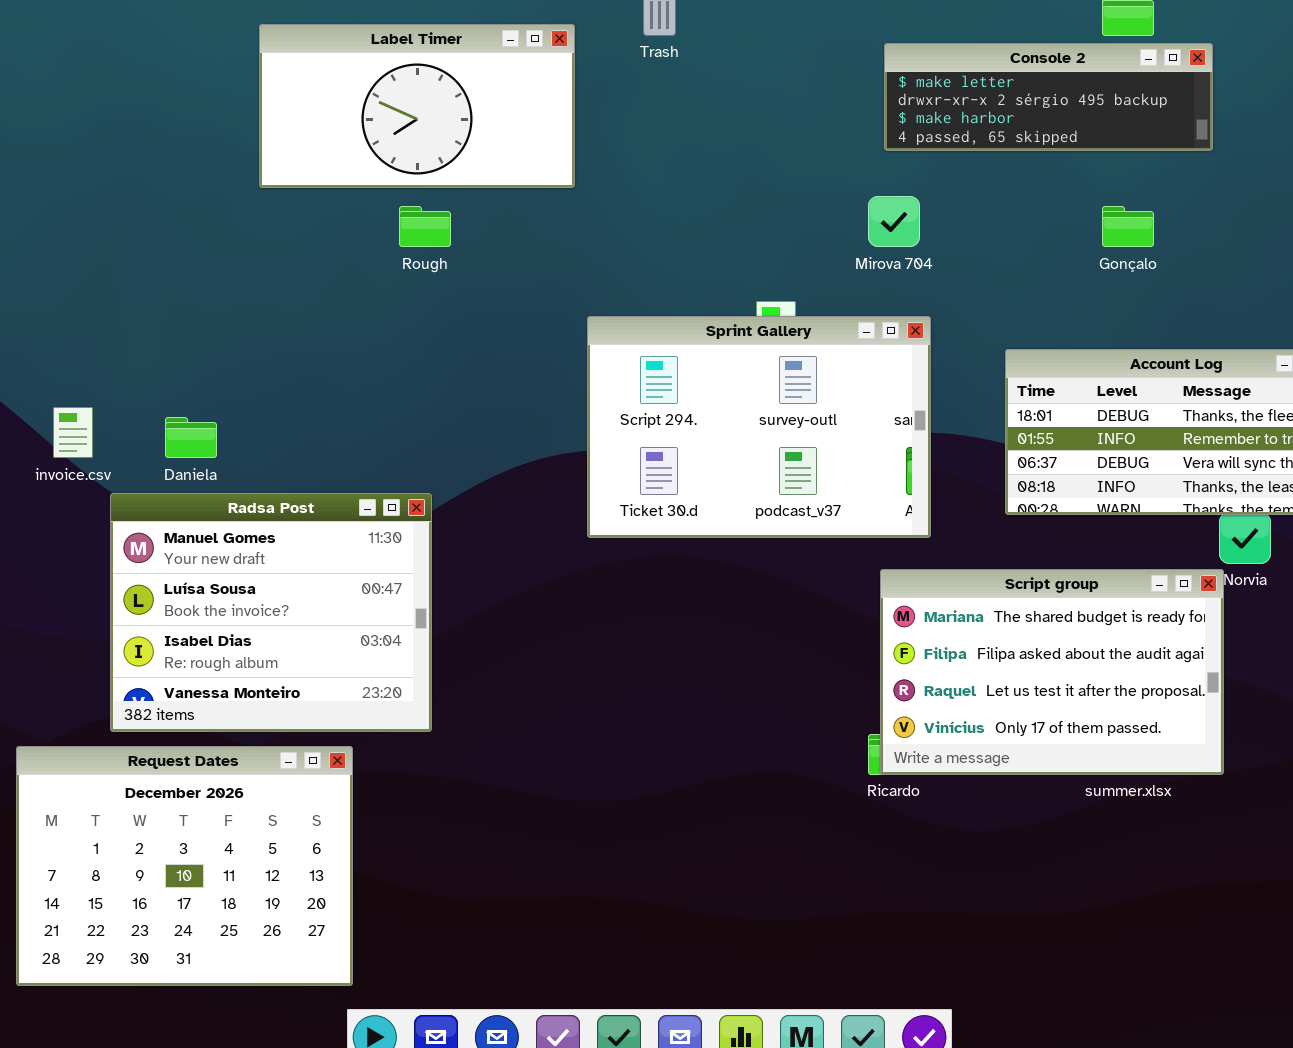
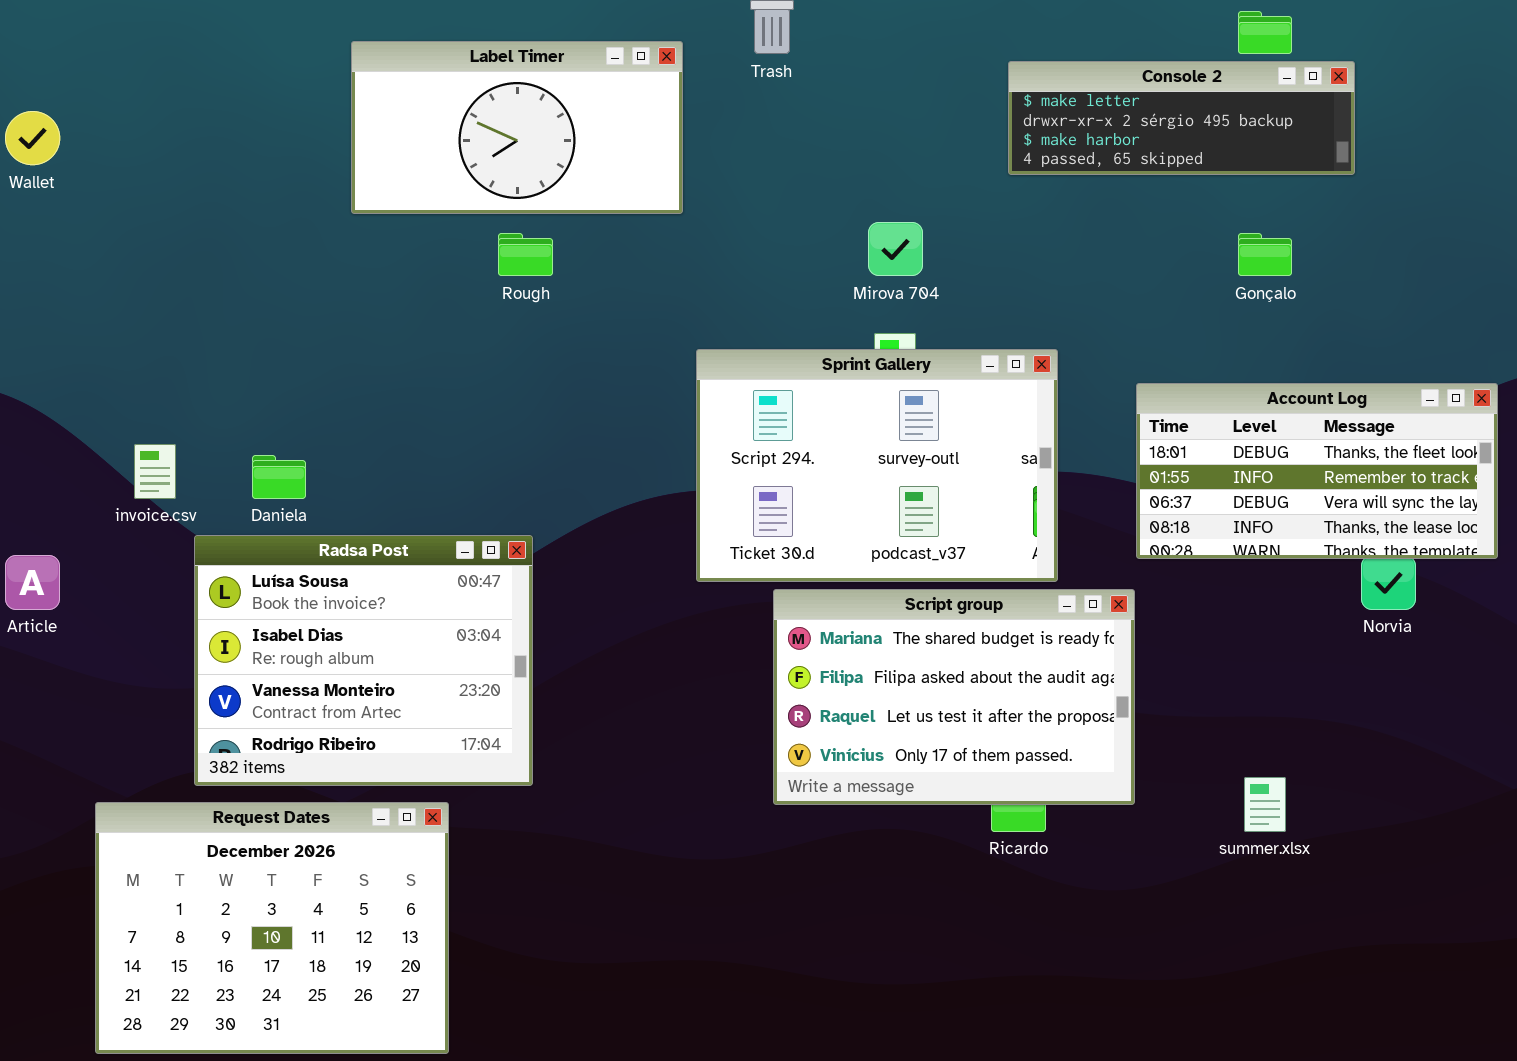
Mirova 704: [868,196,920,247] -> [868,222,923,276], moved
Radsa Post: [110,493,432,732] -> [194,535,533,786], scrolled down 1 row
Script group: [880,569,1224,775] -> [773,589,1135,805], moved

